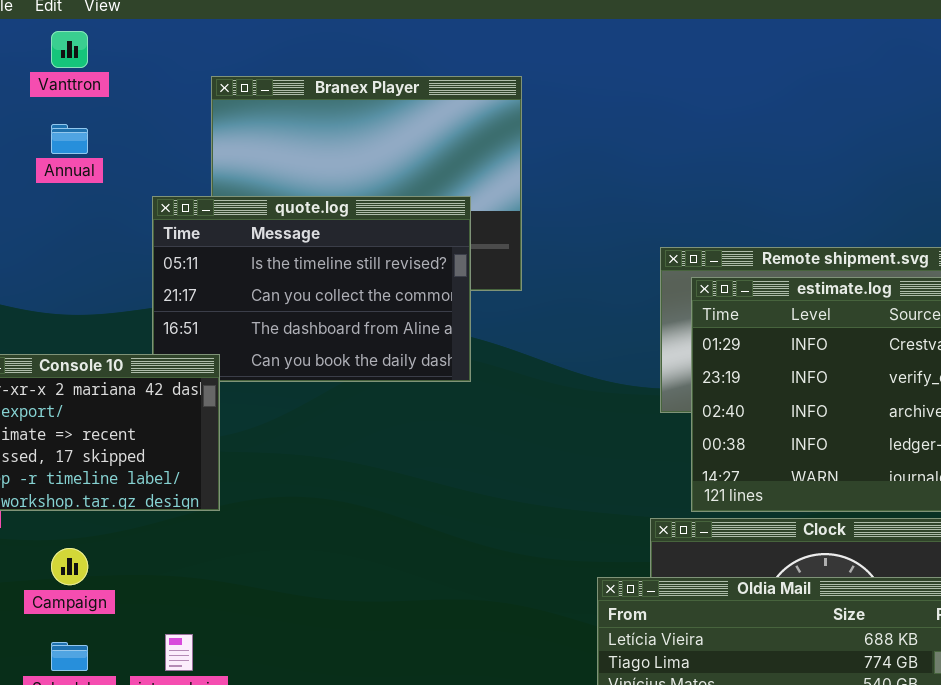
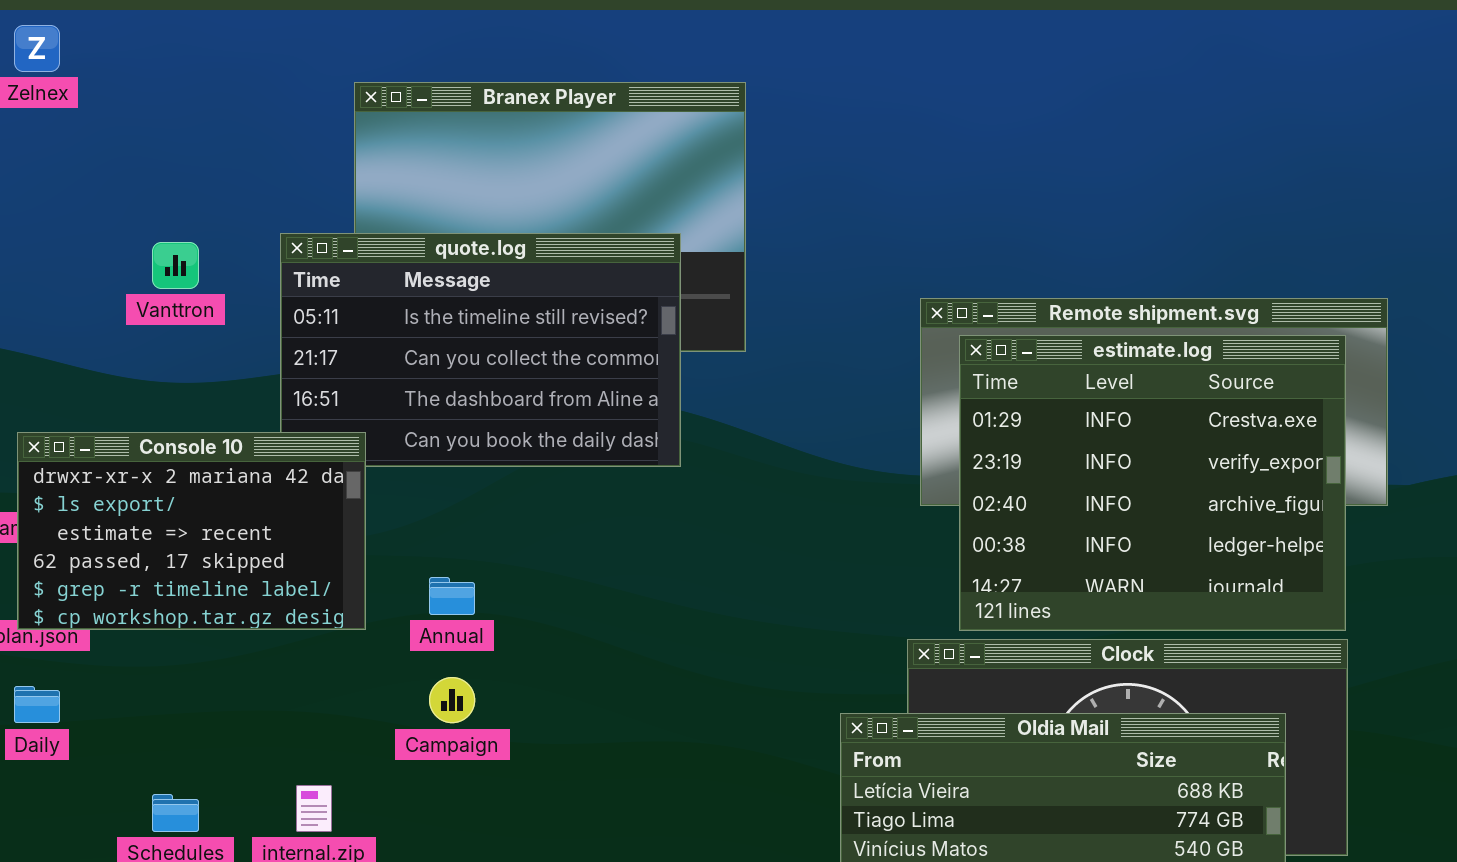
Vanttron: [51,31,88,68] -> [152,242,199,289], moved
Annual: [51,124,88,154] -> [429,577,475,615], moved
Campaign: [51,548,88,585] -> [429,677,475,723], moved

